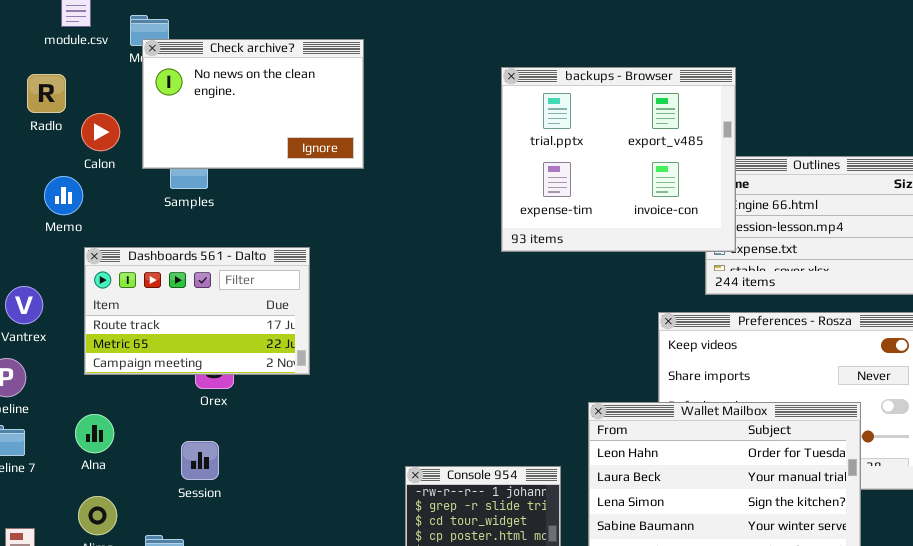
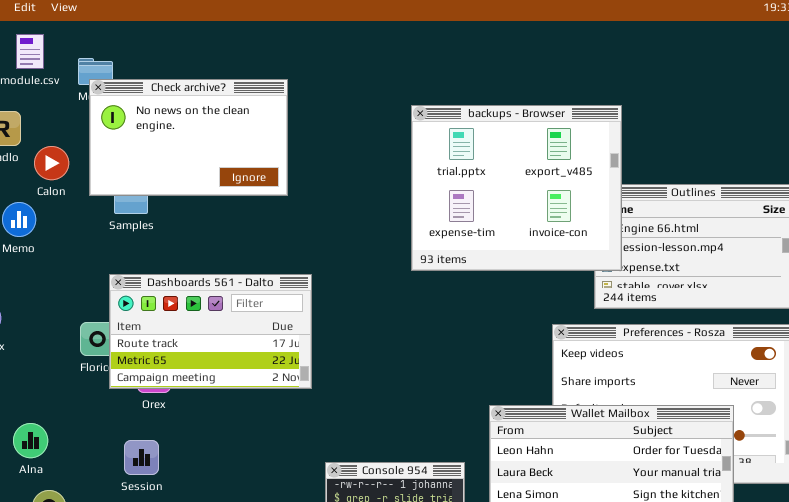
Dashboards 561 - Dalto: [84,247,310,375] -> [109,274,312,389], moved
Alna: [75,414,114,453] -> [13,423,48,458], moved

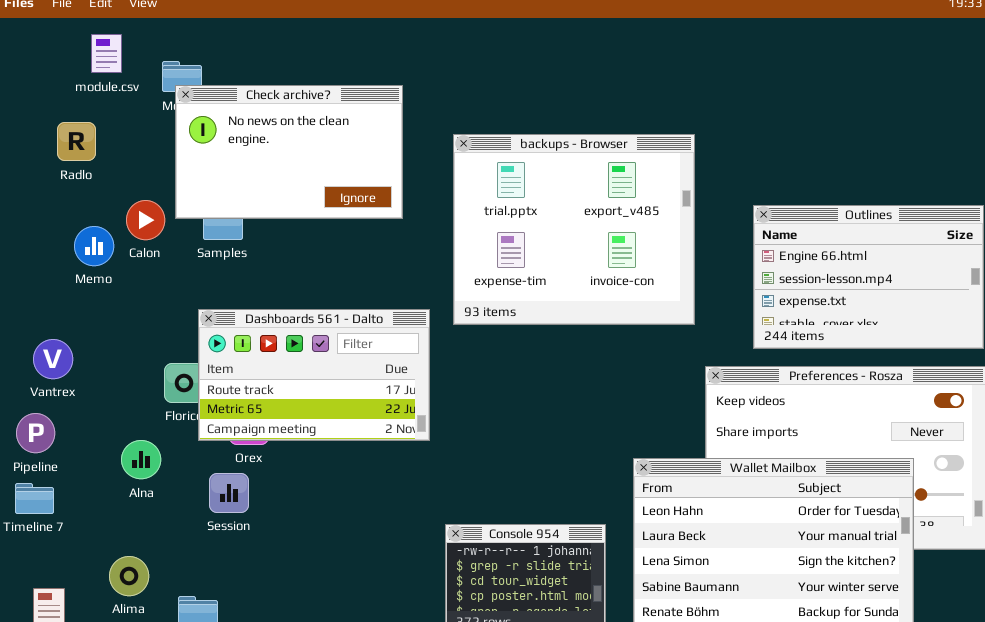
backups - Browser: [411,105,622,271] -> [453,134,695,325], moved
Calon: [34,146,69,180] -> [126,200,165,240], moved
Alna: [13,423,48,458] -> [121,440,161,479], moved
Session: [124,440,159,475] -> [209,473,249,513], moved

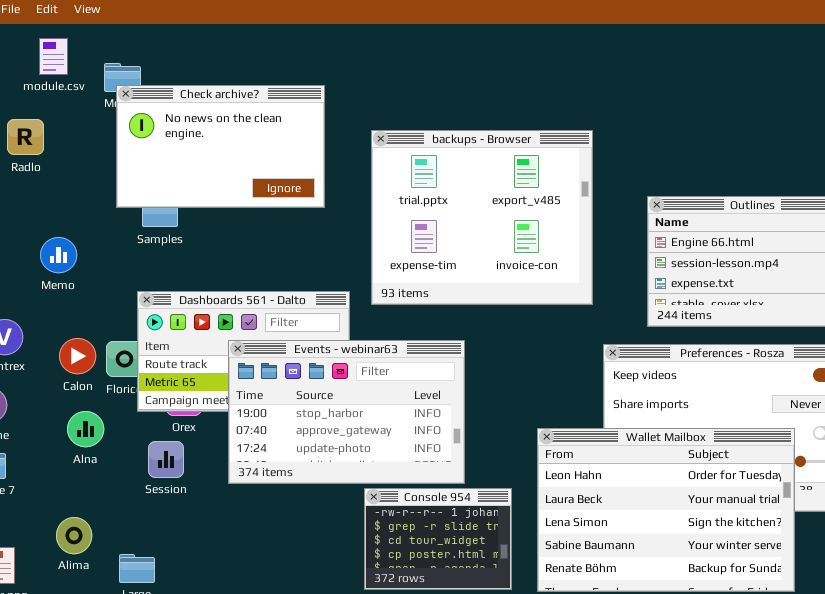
Calon: [126,200,165,240] -> [59,338,96,374], moved
Memo: [74,226,114,266] -> [40,237,77,273], moved
Events - webinar63: none -> [228,340,465,484], opened

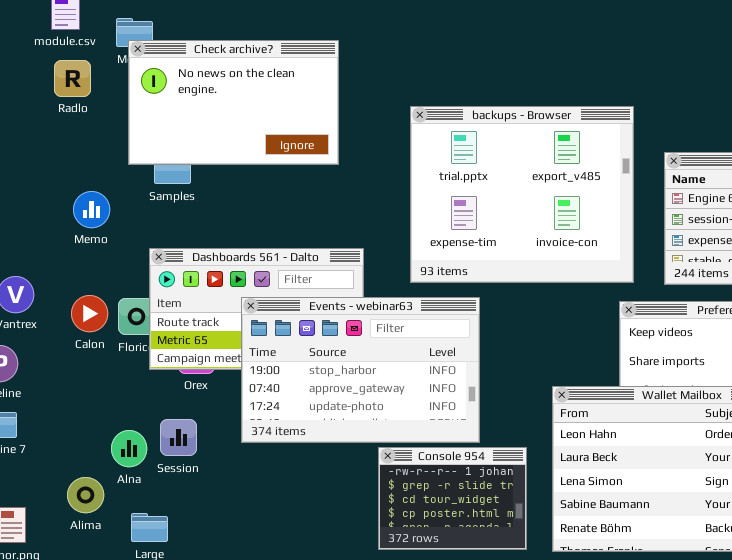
Radlo: [7,119,44,155] -> [54,60,91,97], moved
backups - Browser: [371,130,593,305] -> [410,106,634,283], moved
Memo: [40,237,77,273] -> [73,191,110,228], moved
Alna: [67,411,104,447] -> [111,430,147,467], moved
Session: [148,441,184,478] -> [160,419,197,456], moved

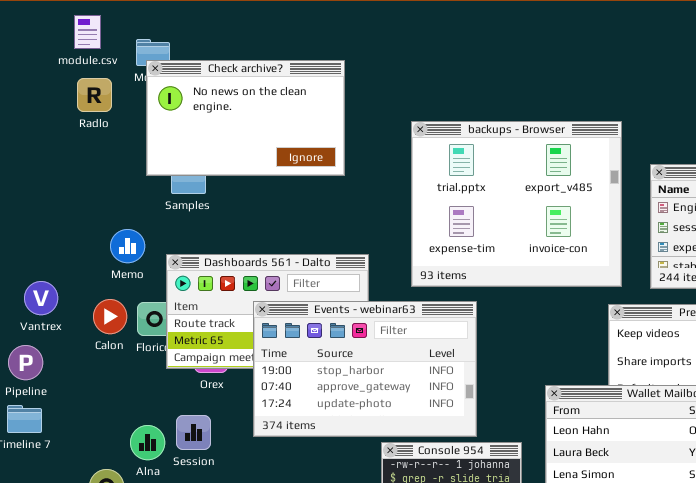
Memo: [73,191,110,228] -> [110,229,145,263], moved

